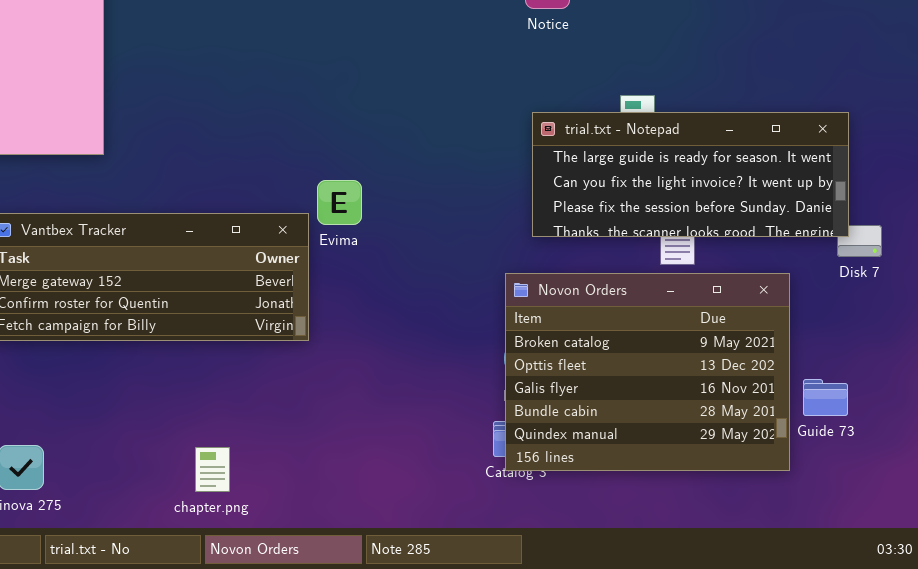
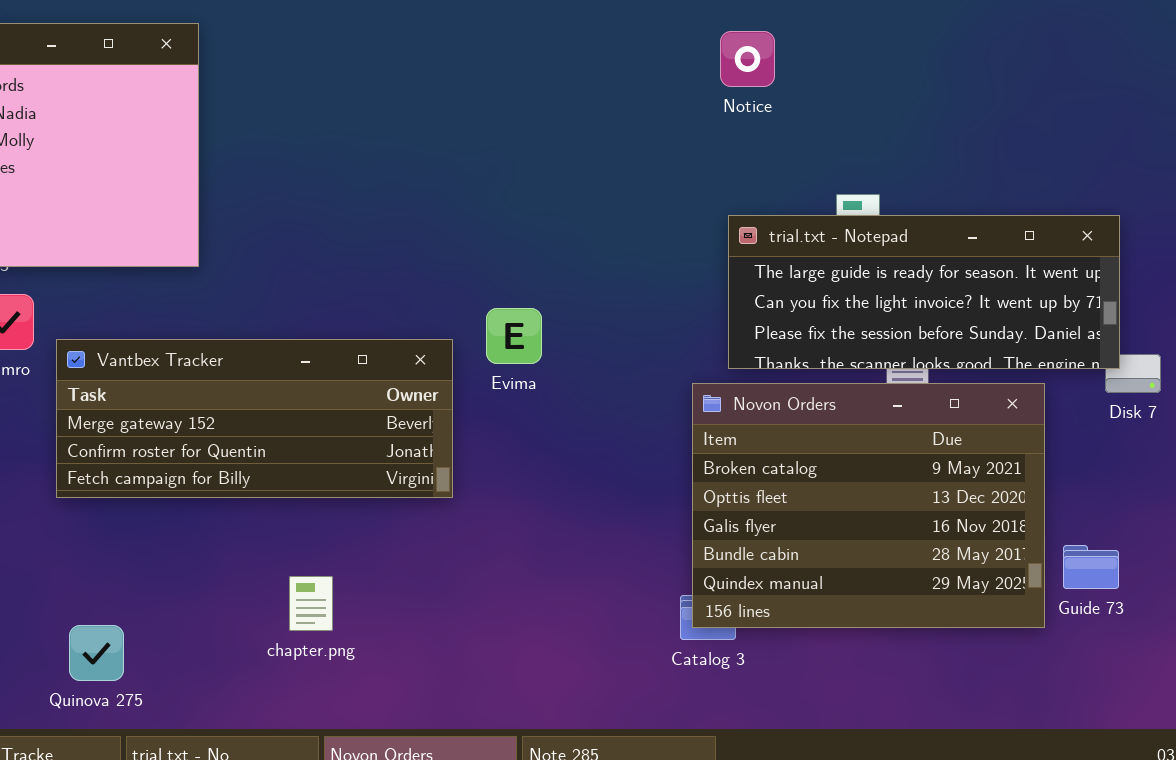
Evima: [317,180,362,225] -> [486,308,542,364], moved
Novon Orders: [505,273,790,471] -> [692,383,1045,628], moved
chapter.png: [195,447,230,492] -> [289,576,333,631], moved

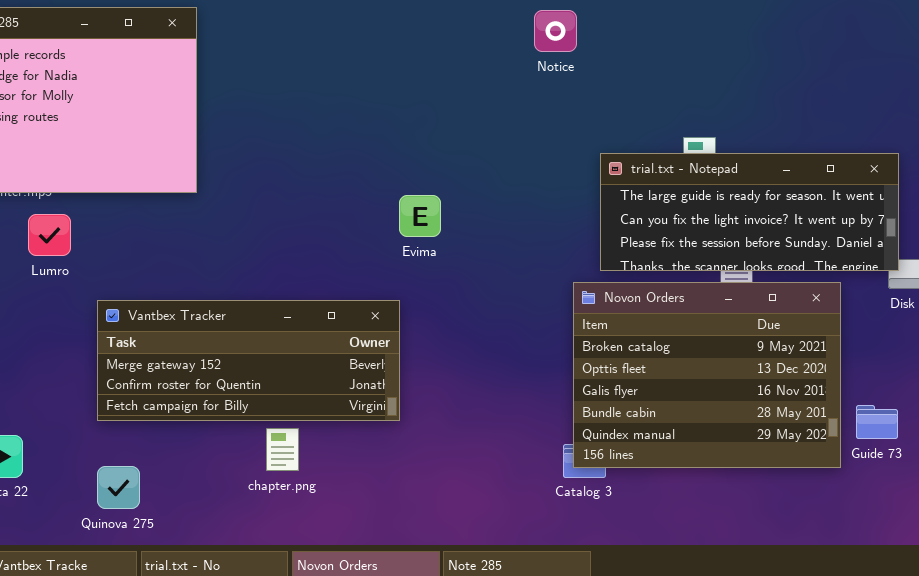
Notice: [720,31,775,87] -> [534,10,577,52], moved
Evima: [486,308,542,364] -> [399,195,441,237], moved
Vantbex Tracker: [56,339,453,498] -> [97,300,400,421], moved

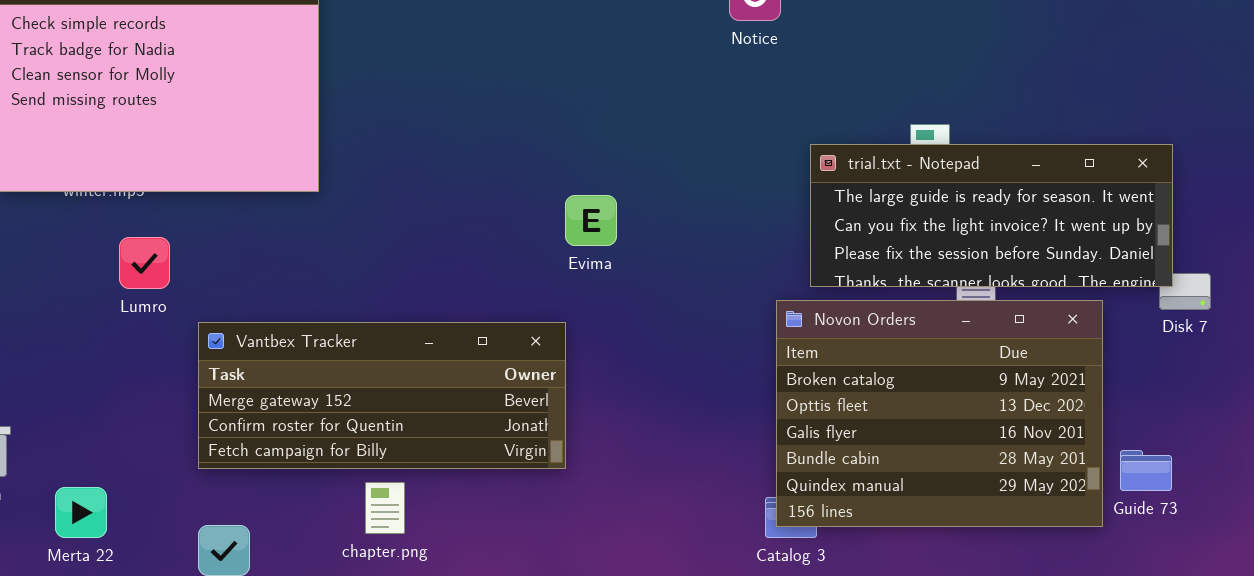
Lumro: [28,214,71,256] -> [119,237,170,289], moved
chapter.png: [266,428,299,471] -> [365,482,405,534], moved

